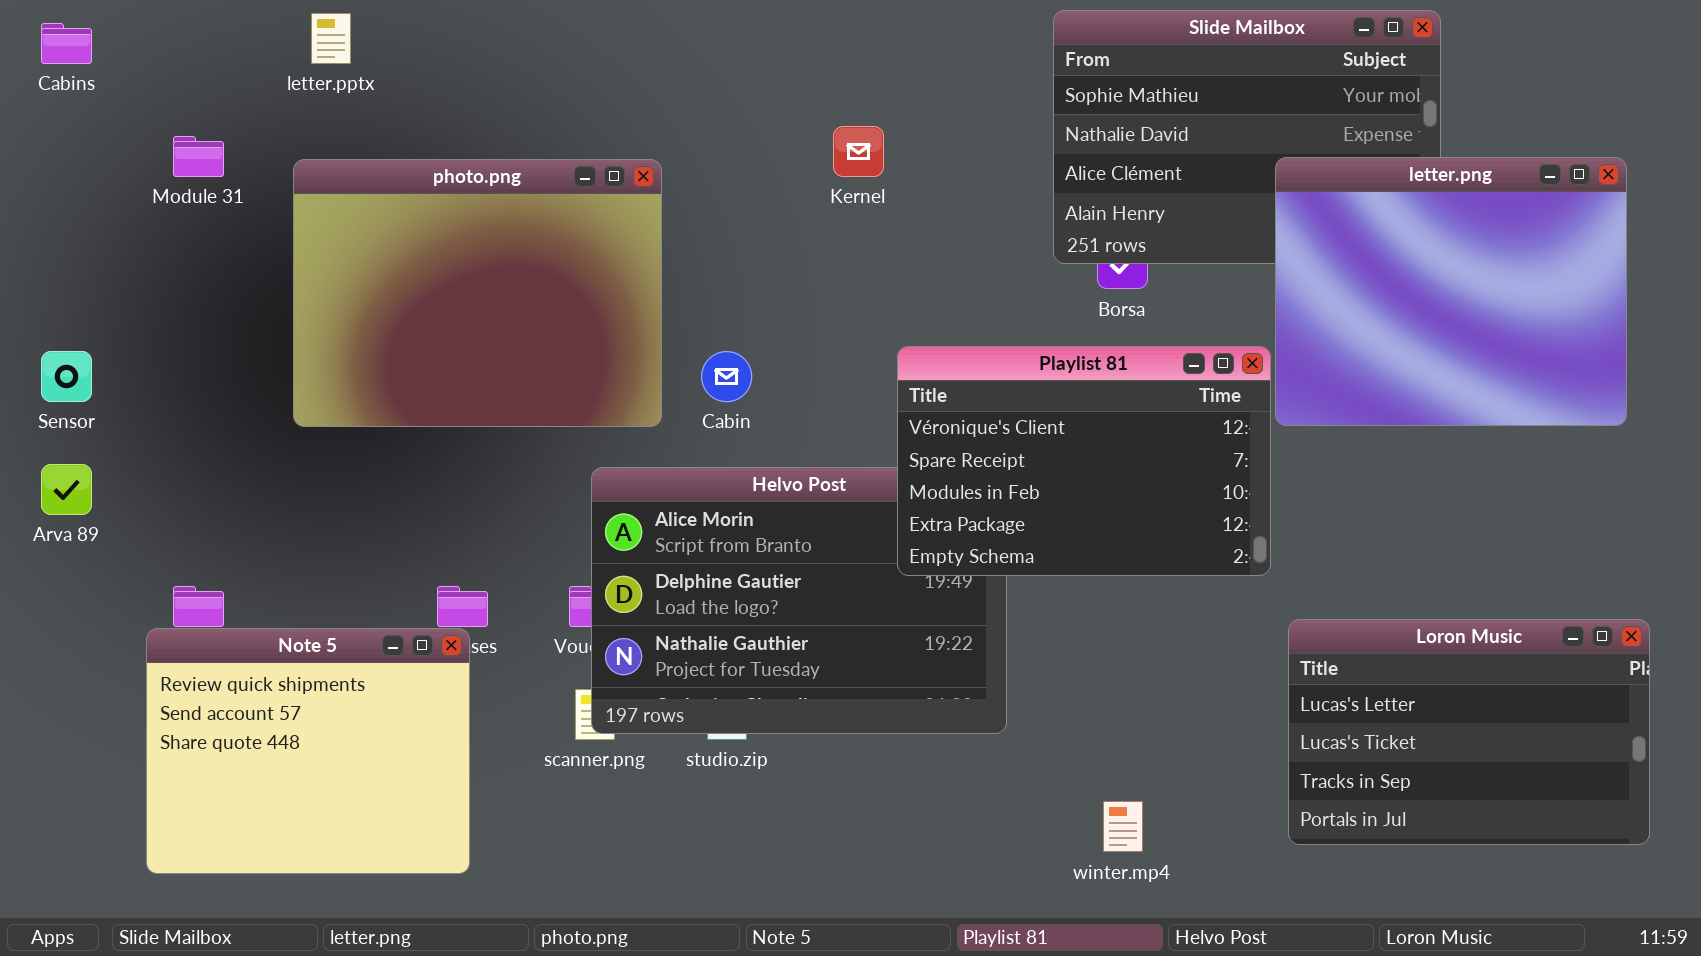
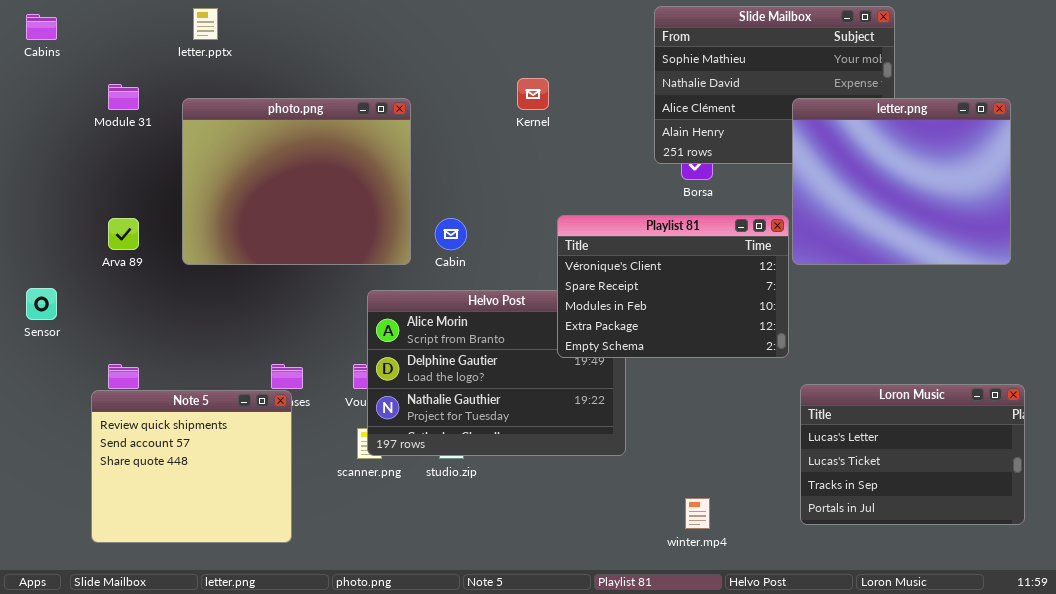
Sensor: [41,351,92,402] -> [26,288,57,320], moved
Arva 89: [41,464,92,515] -> [108,218,139,250], moved

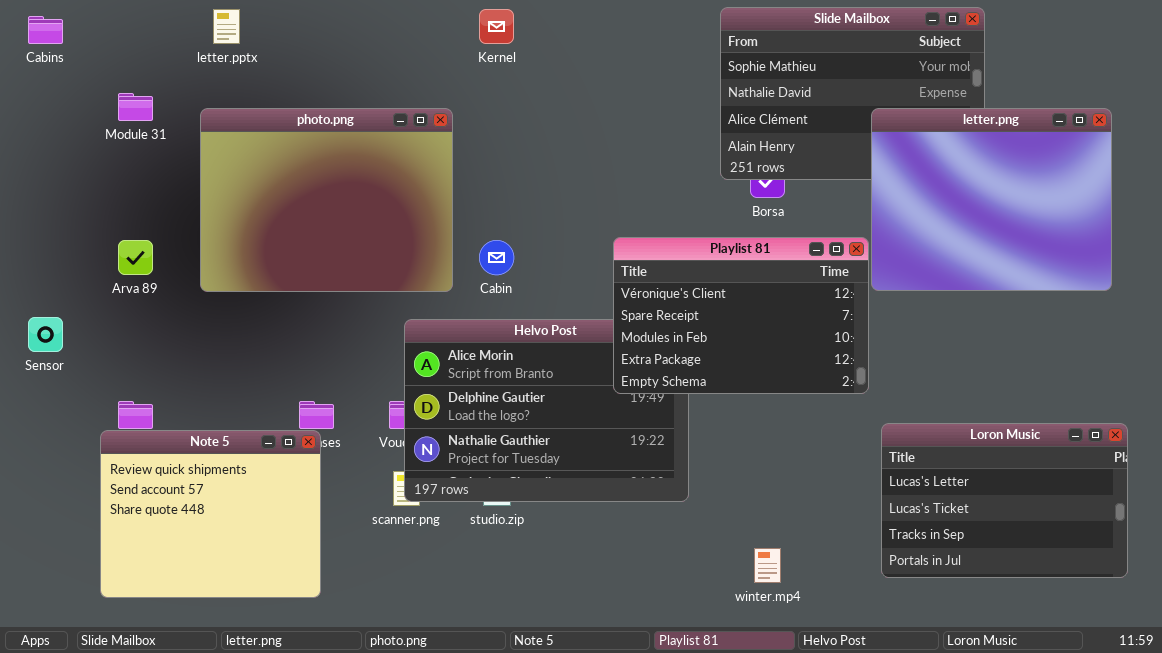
Kernel: [517,78,549,110] -> [479,9,514,44], moved

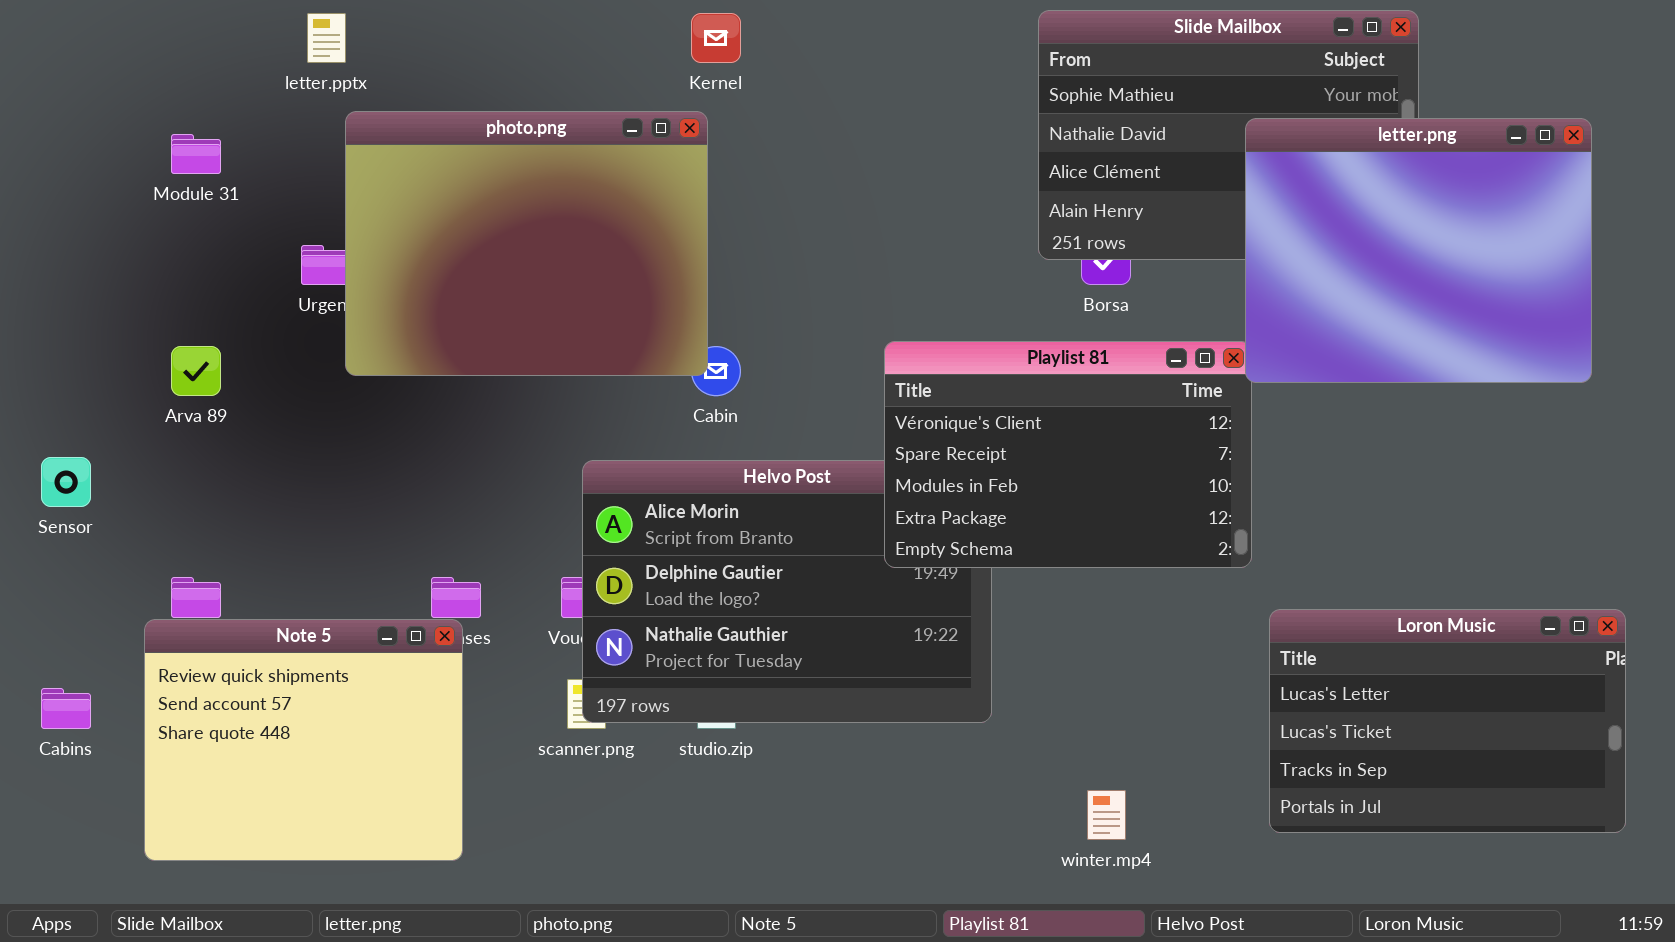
Cabins: [28,16,63,44] -> [41,688,91,729], moved
letter.png: [871,108,1112,291] -> [1245,118,1592,383], moved
photo.png: [200,108,453,292] -> [345,111,708,376], moved

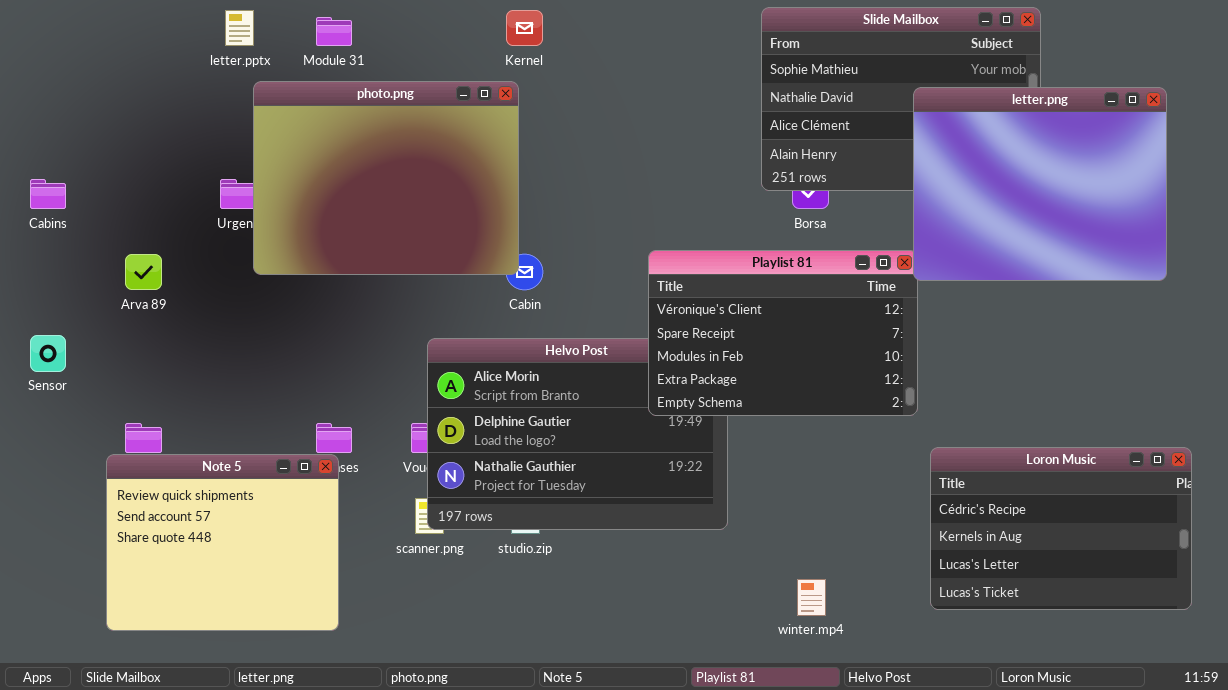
Module 31: [171,134,221,174] -> [316,17,352,46], moved
Loron Music: [1269,609,1626,833] -> [930,447,1192,610], scrolled up 2 rows
Cabins: [41,688,91,729] -> [30,179,66,209], moved

